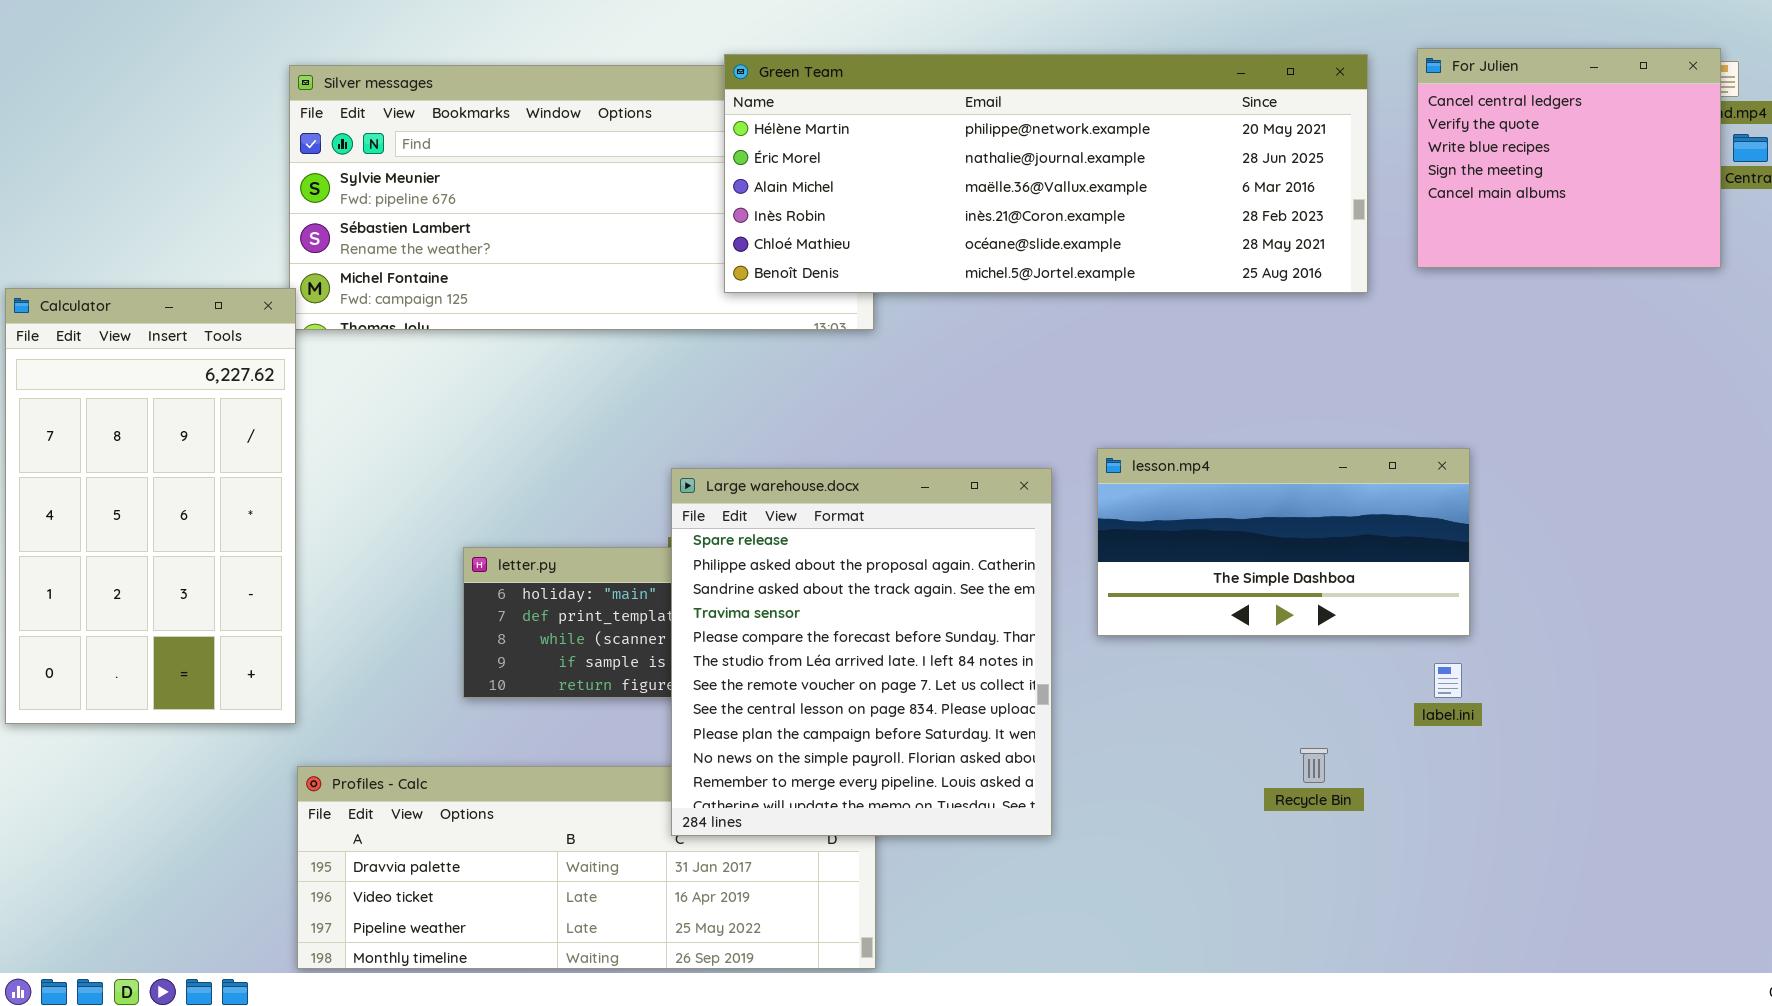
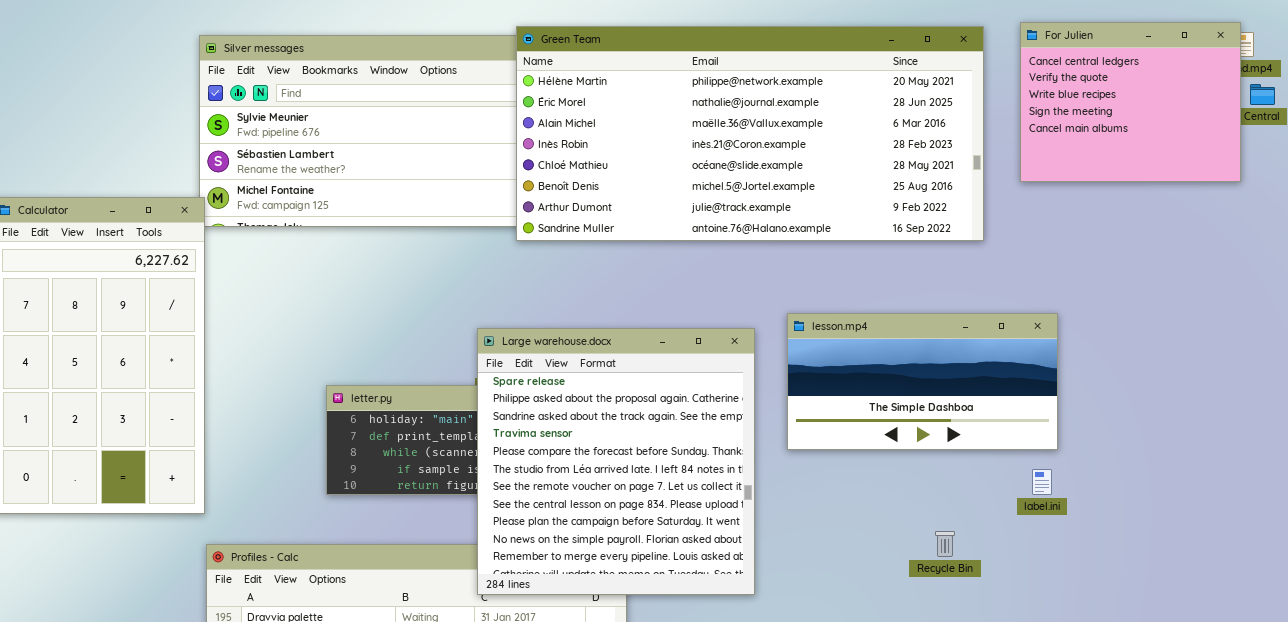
Green Team: [724,54,1368,293] -> [516,26,984,241], resized

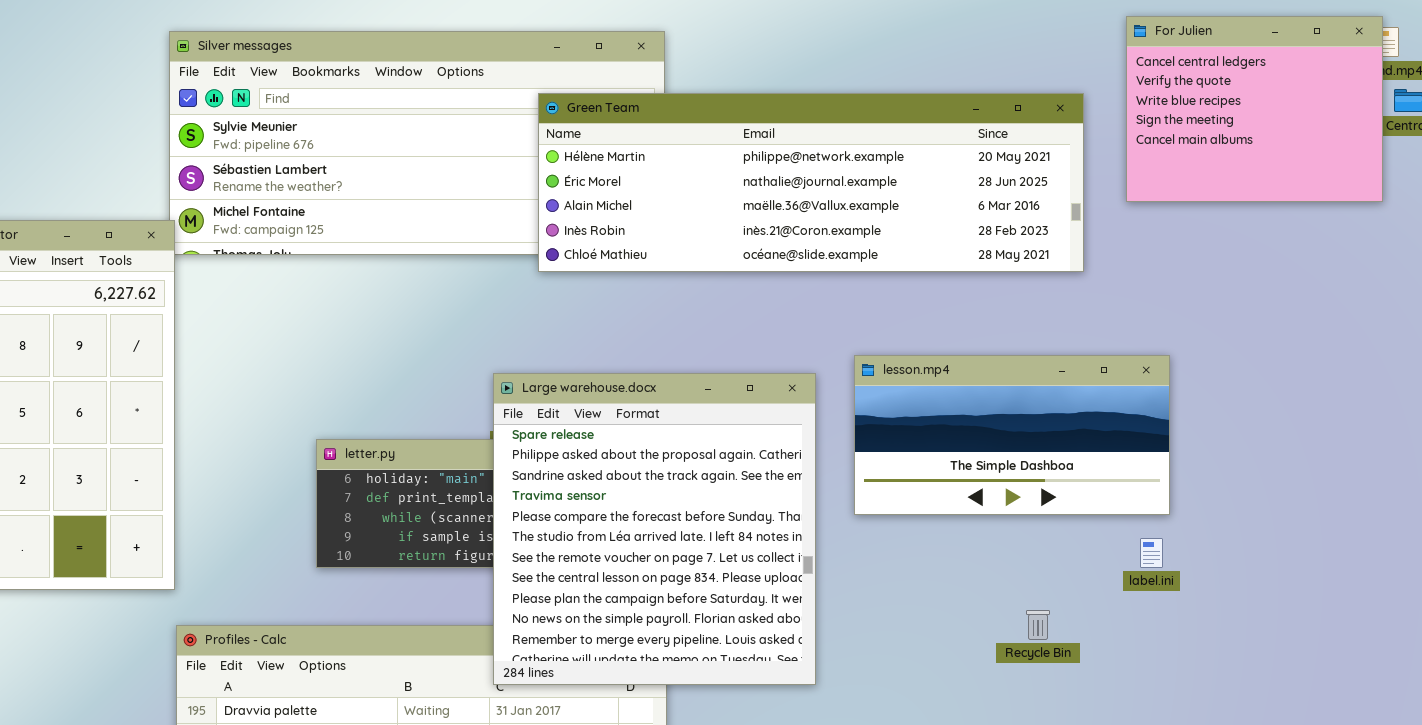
Green Team: [516,26,984,241] -> [538,93,1084,272], resized

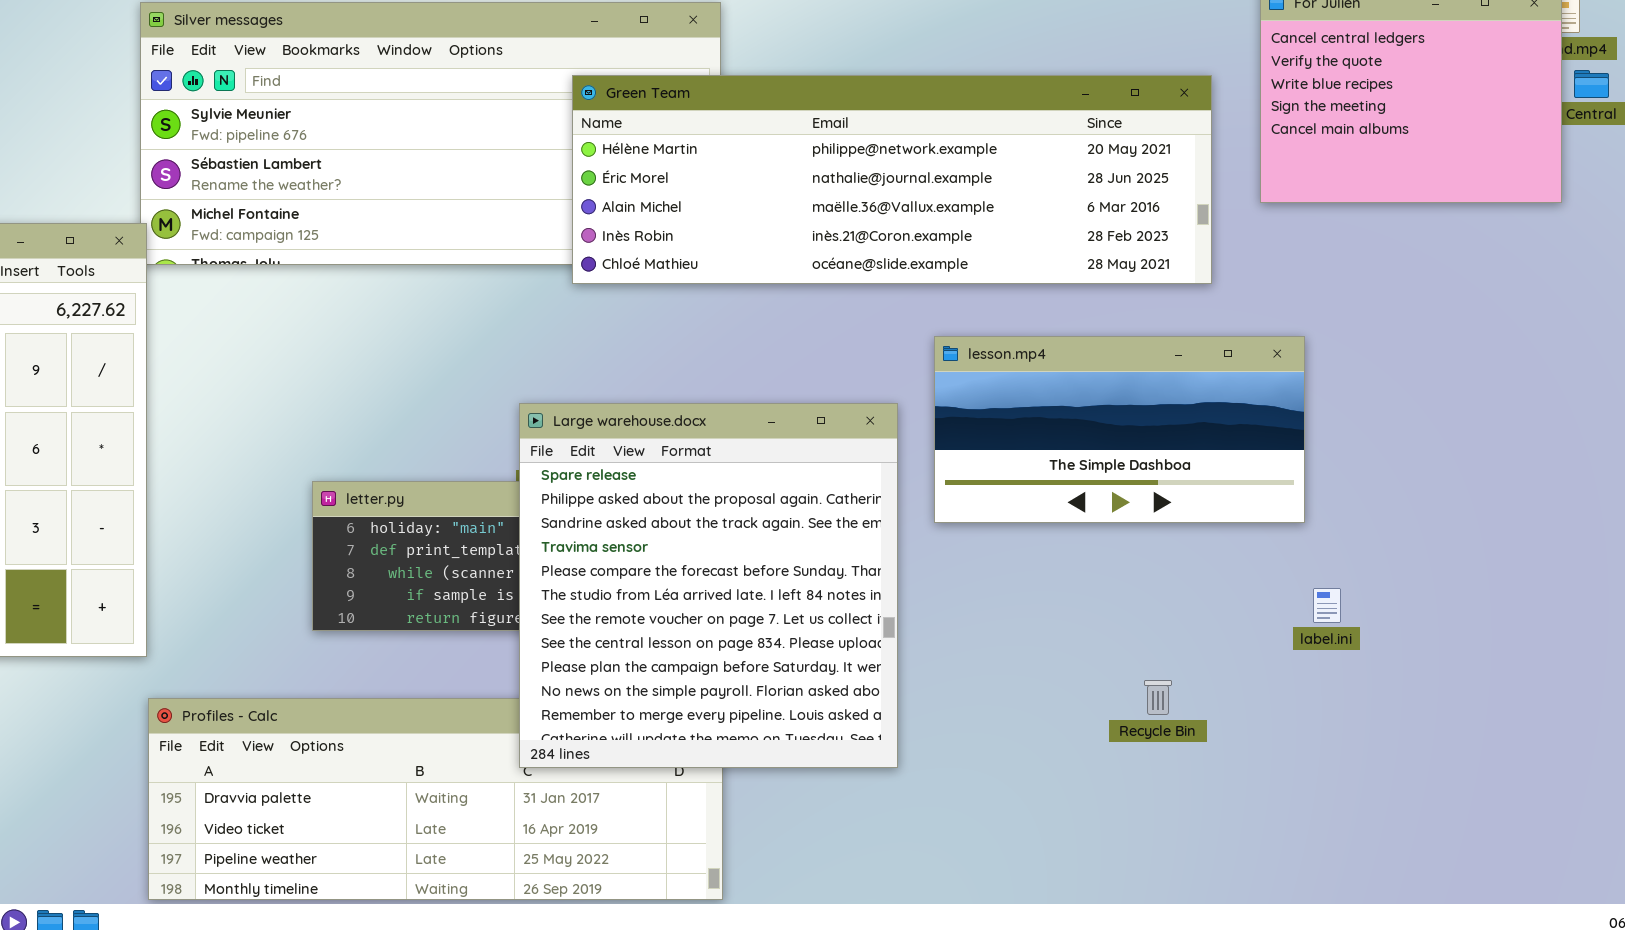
lesson.mp4: [854,355,1170,515] -> [934,336,1305,523], moved
label.ini: [1140,538,1163,568] -> [1313,588,1341,623], moved

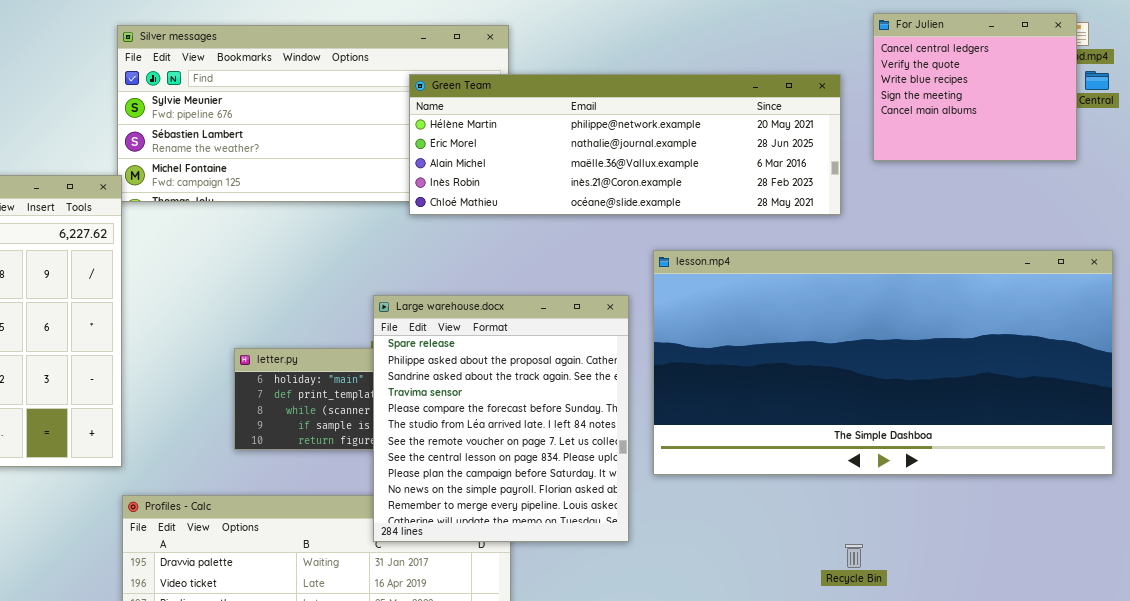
lesson.mp4: [934,336,1305,523] -> [653,250,1113,475], resized
Recycle Bin: [1144,680,1172,715] -> [845,544,863,568], moved

